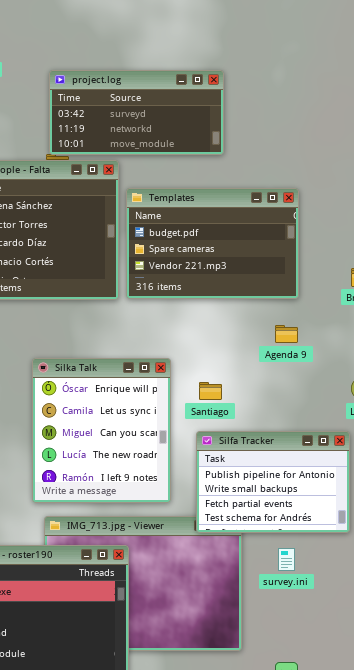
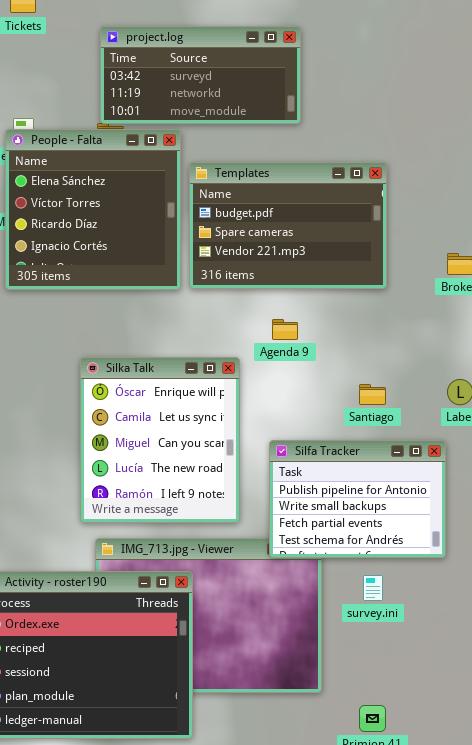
Agenda 9: [275,325,298,343] -> [272,319,298,340], moved
Santiago: [199,382,222,400] -> [359,384,386,405], moved

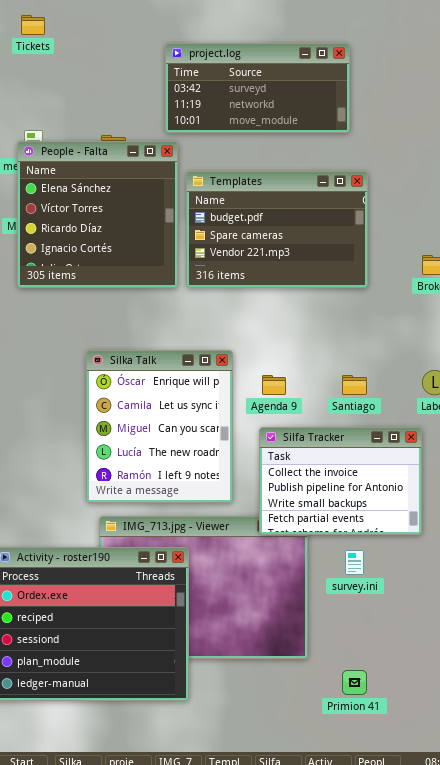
project.log: [100,26,301,124] -> [165,43,350,133], moved
Agenda 9: [272,319,298,340] -> [262,375,286,395], moved
Silfa Tracker: [269,440,446,558] -> [259,427,422,535], scrolled up 1 row

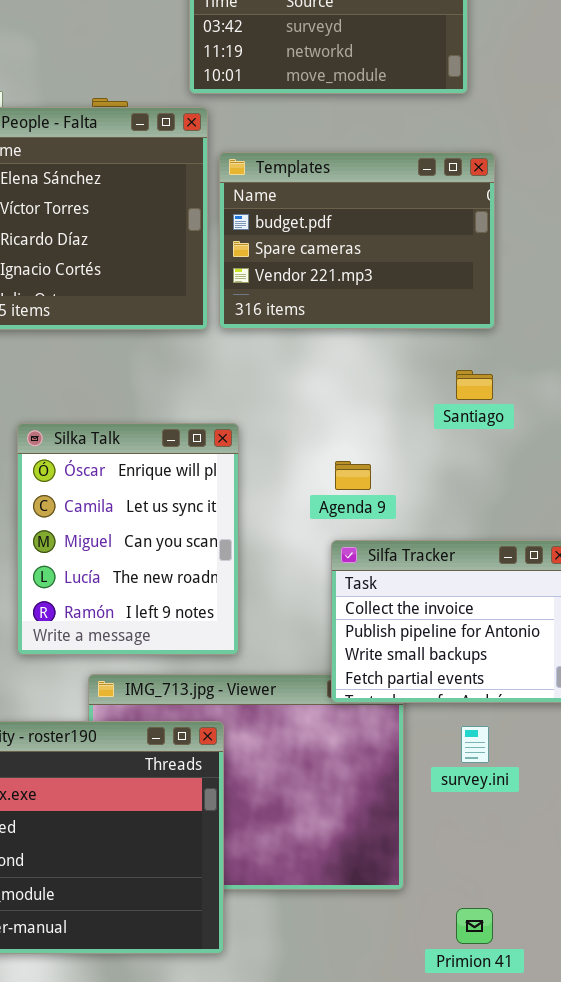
Silka Talk: [86,350,233,503] -> [17,423,239,655], moved
Santiago: [342,375,367,395] -> [456,370,493,400], moved

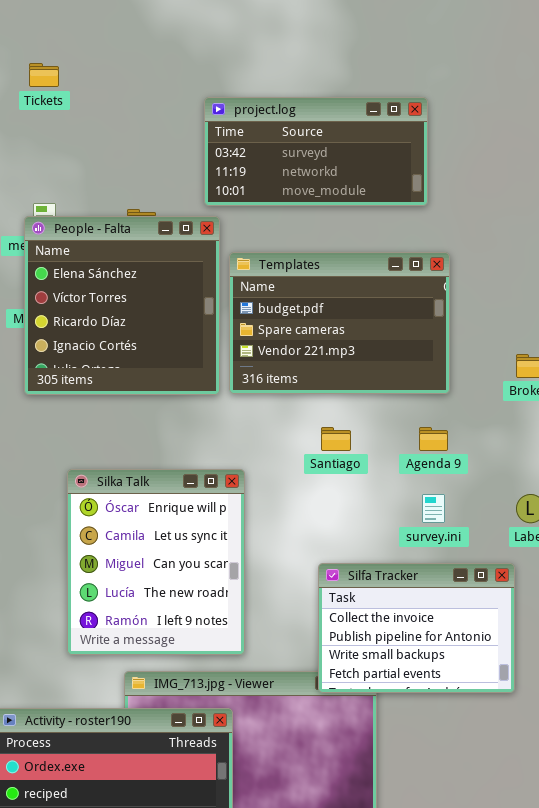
Santiago: [456,370,493,400] -> [321,427,351,451], moved
Agenda 9: [335,461,371,490] -> [419,427,448,451], moved
survey.ini: [461,726,489,763] -> [422,494,445,523], moved

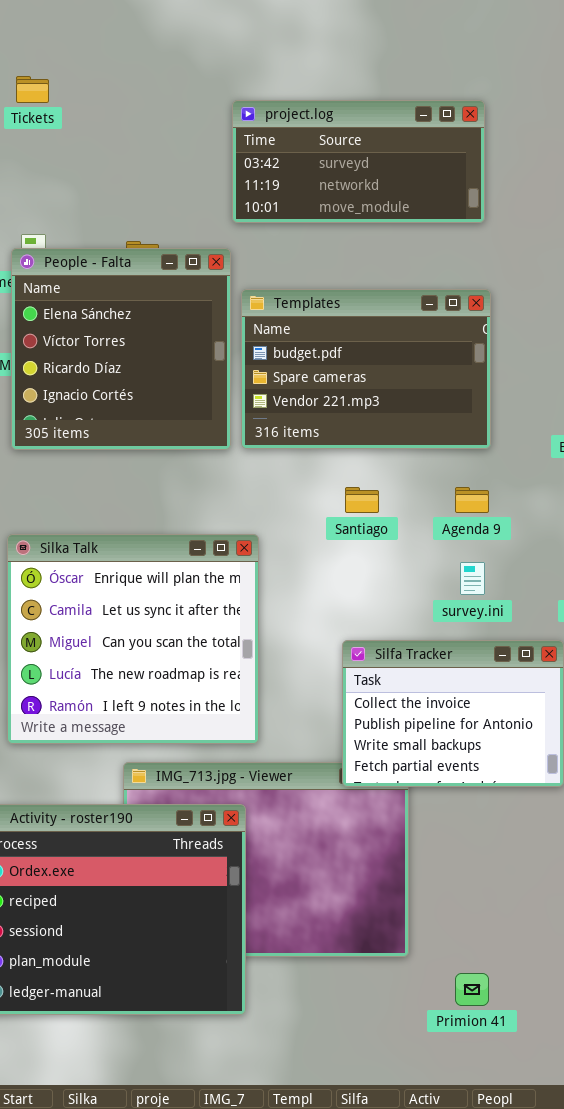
project.log: [204,97,428,206] -> [232,100,485,223], moved
Silka Talk: [67,469,245,655] -> [7,534,259,744], resized

